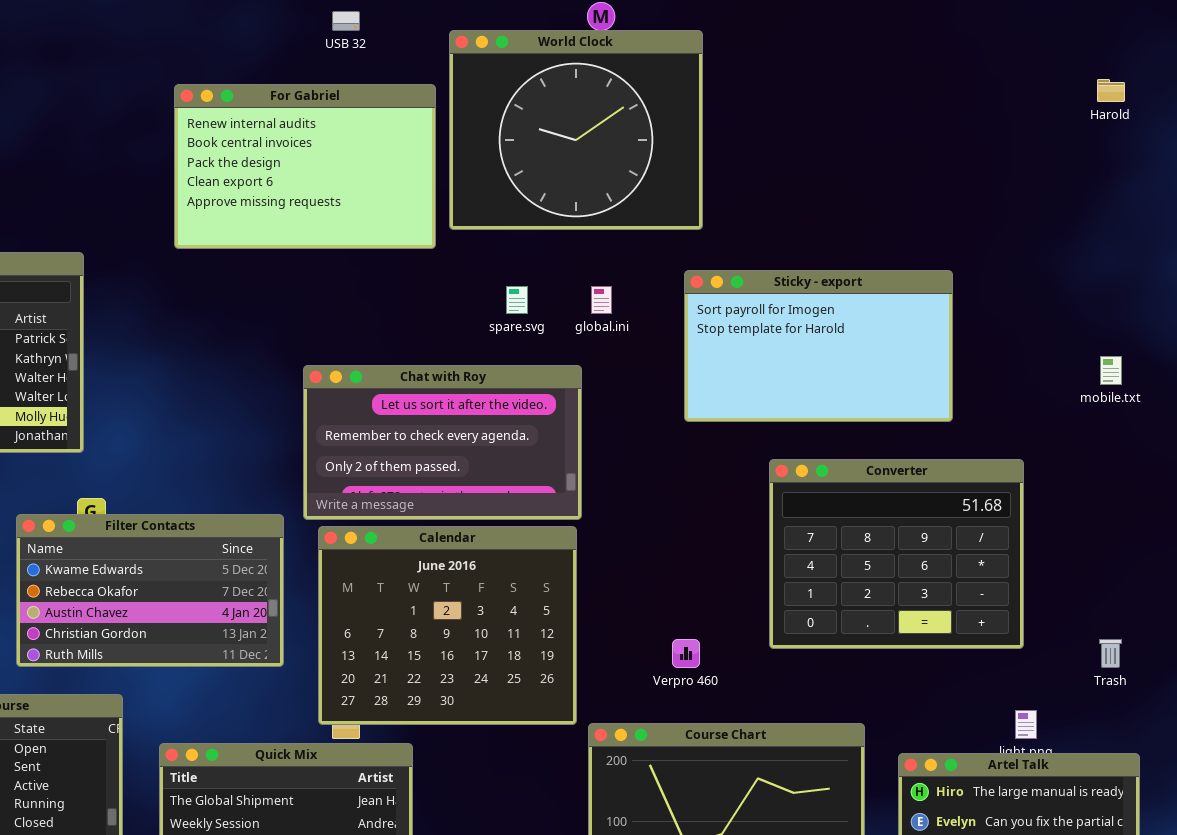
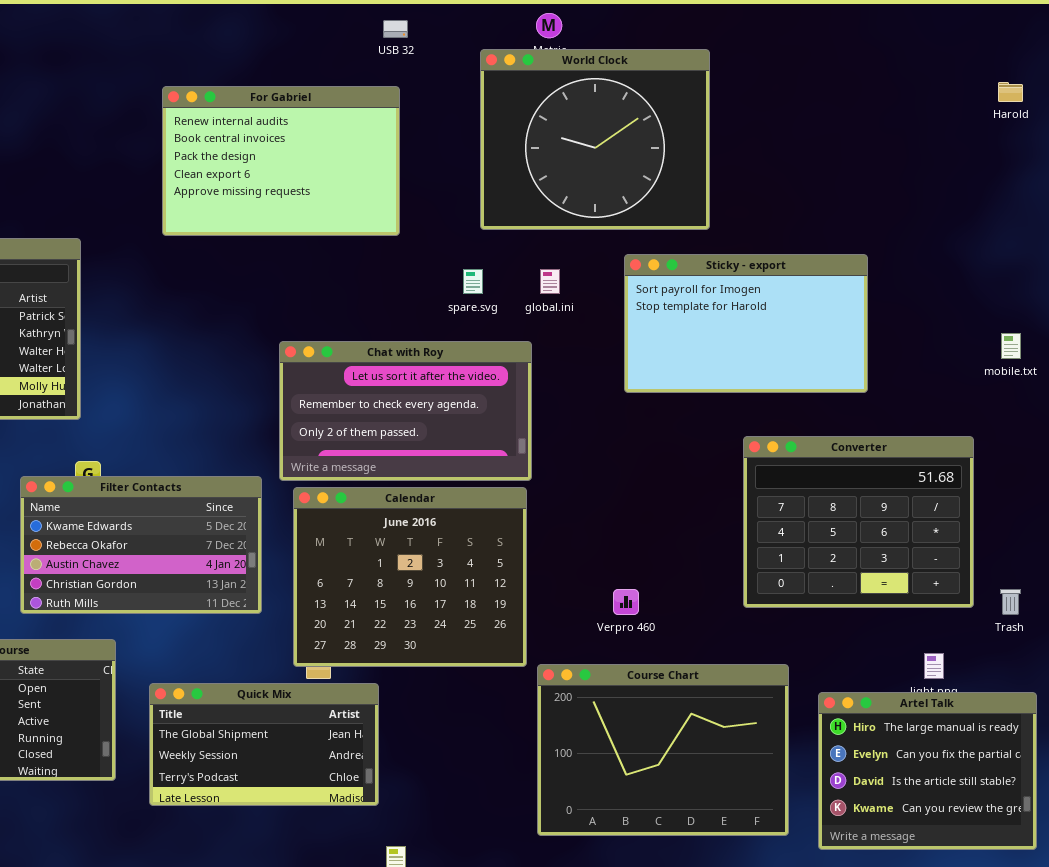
USB 32: [332,11,360,31] -> [383,20,408,38], moved
World Clock: [449,30,703,230] -> [480,49,710,230], moved
Converter: [769,459,1024,649] -> [743,436,974,608], moved

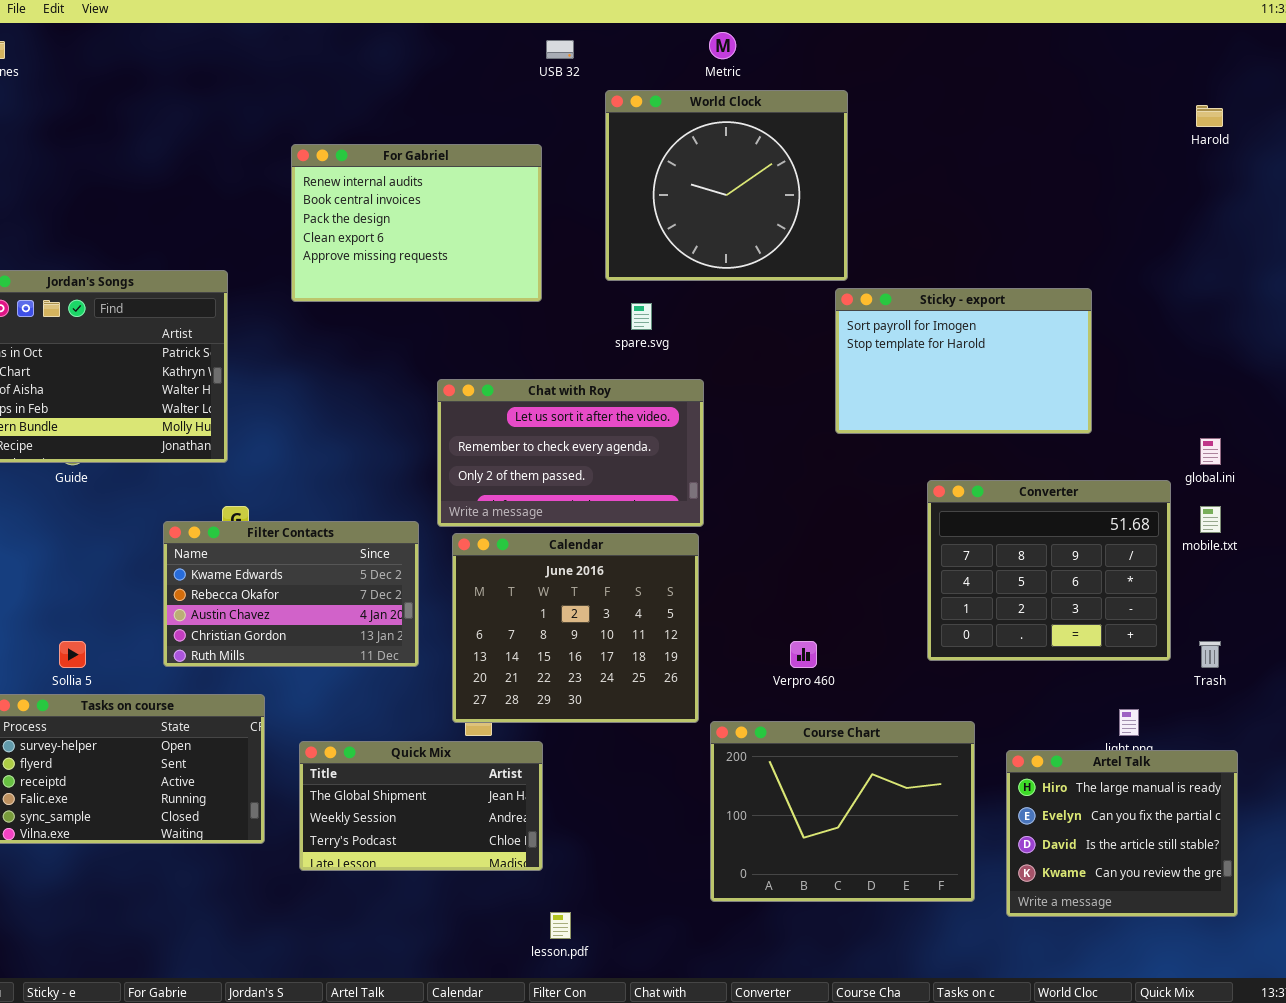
World Clock: [480,49,710,230] -> [605,90,848,281], moved
For Gabriel: [162,86,400,236] -> [291,144,542,302], moved
Sticky - export: [624,254,868,393] -> [835,288,1092,434], moved
global.ini: [540,269,560,294] -> [1200,438,1221,465], moved
mobile.txt: [1001,333,1021,359] -> [1200,506,1221,533], moved

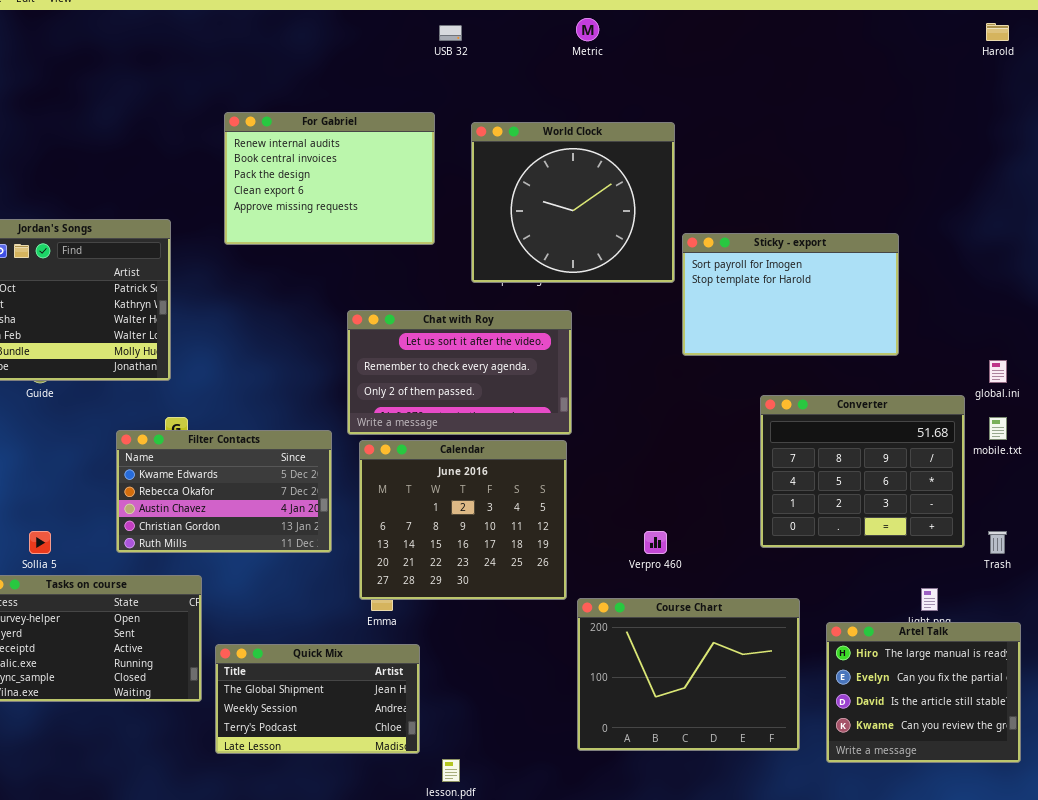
World Clock: [605,90,848,281] -> [471,122,675,283], moved
Harold: [1196,105,1223,127] -> [986,23,1009,41], moved
Quick Mix: [299,741,543,871] -> [215,644,420,754], moved

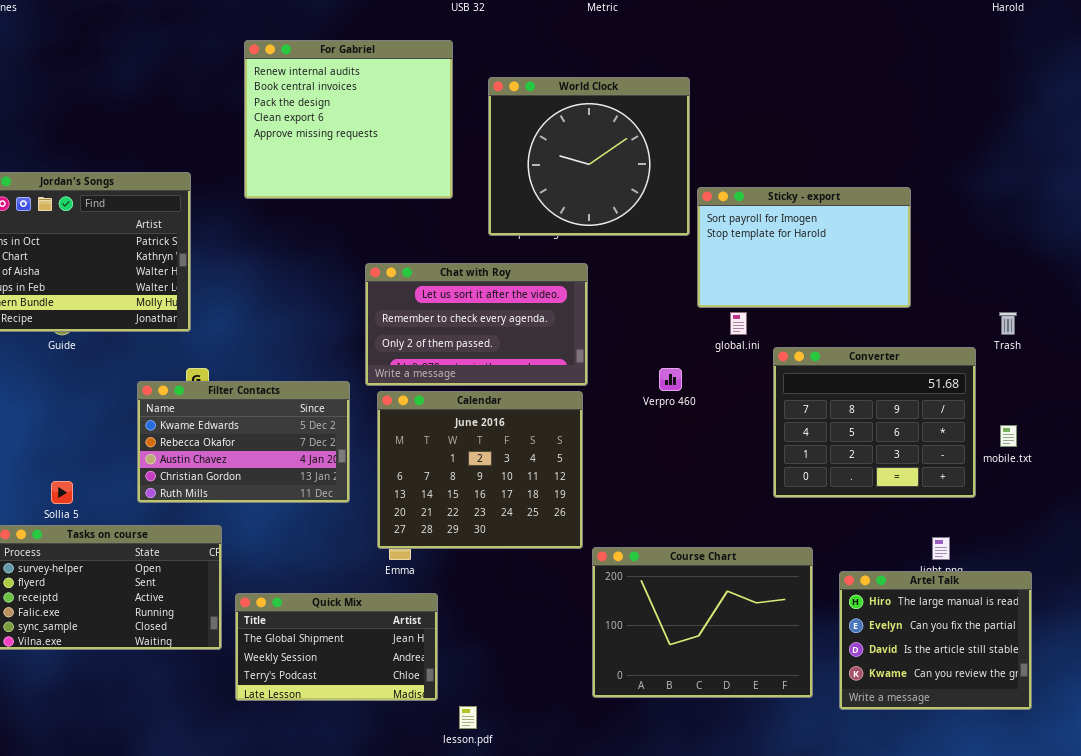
For Gabriel: [224,112,435,245] -> [244,40,453,199], resized
global.ini: [989,360,1007,383] -> [730,312,747,335], moved
mobile.txt: [989,417,1007,440] -> [1000,425,1017,447], moved
Verpro 460: [644,531,667,554] -> [659,368,682,391], moved
Trash: [988,531,1007,554] -> [999,312,1017,335], moved

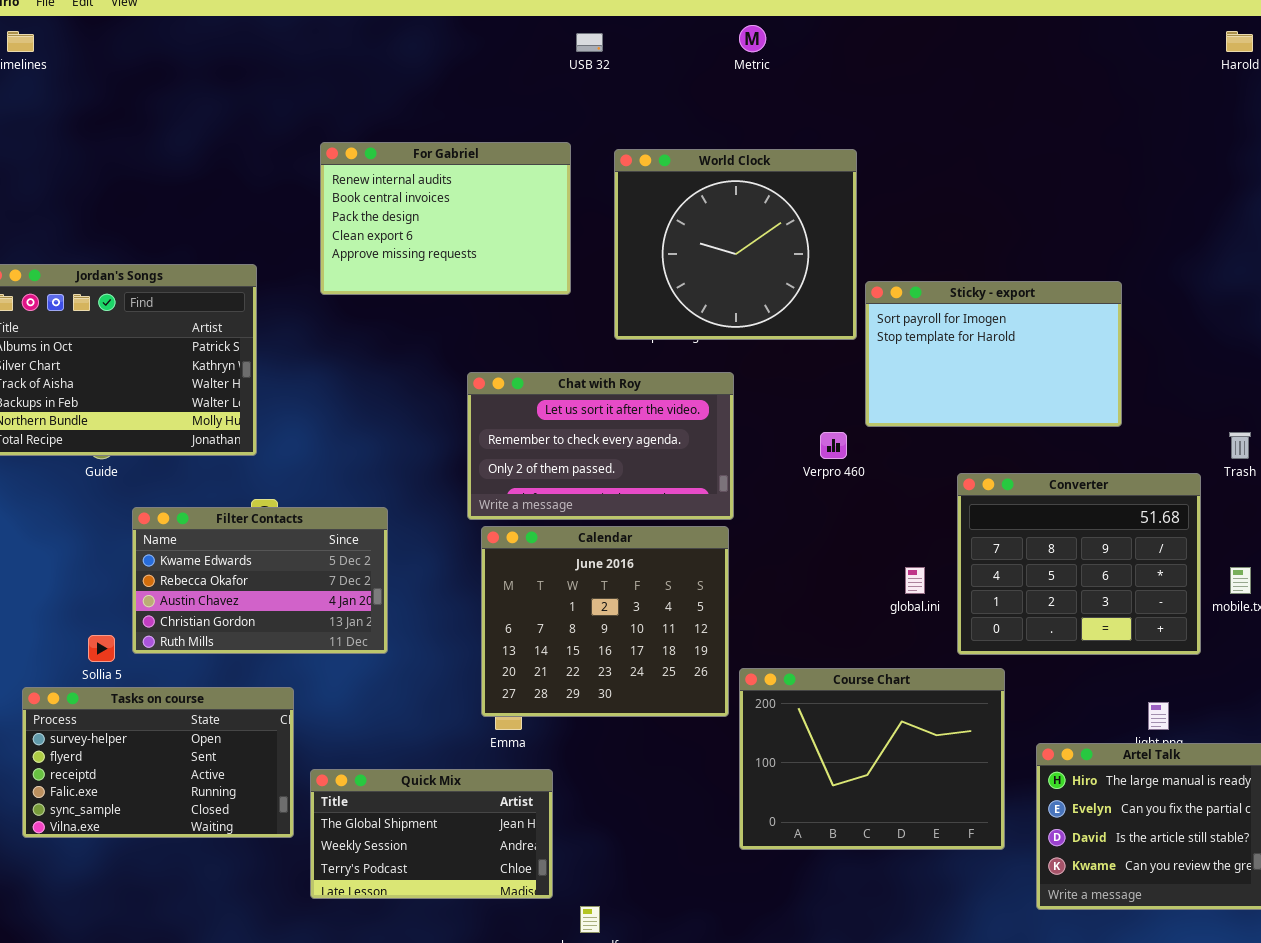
For Gabriel: [244,40,453,199] -> [320,142,571,295], resized
global.ini: [730,312,747,335] -> [905,567,925,594], moved
Verpro 460: [659,368,682,391] -> [820,432,847,459], moved
Filter Contacts: [137,381,350,503] -> [132,507,388,654], moved
Course Chart: [592,547,813,698] -> [739,668,1005,850], moved

